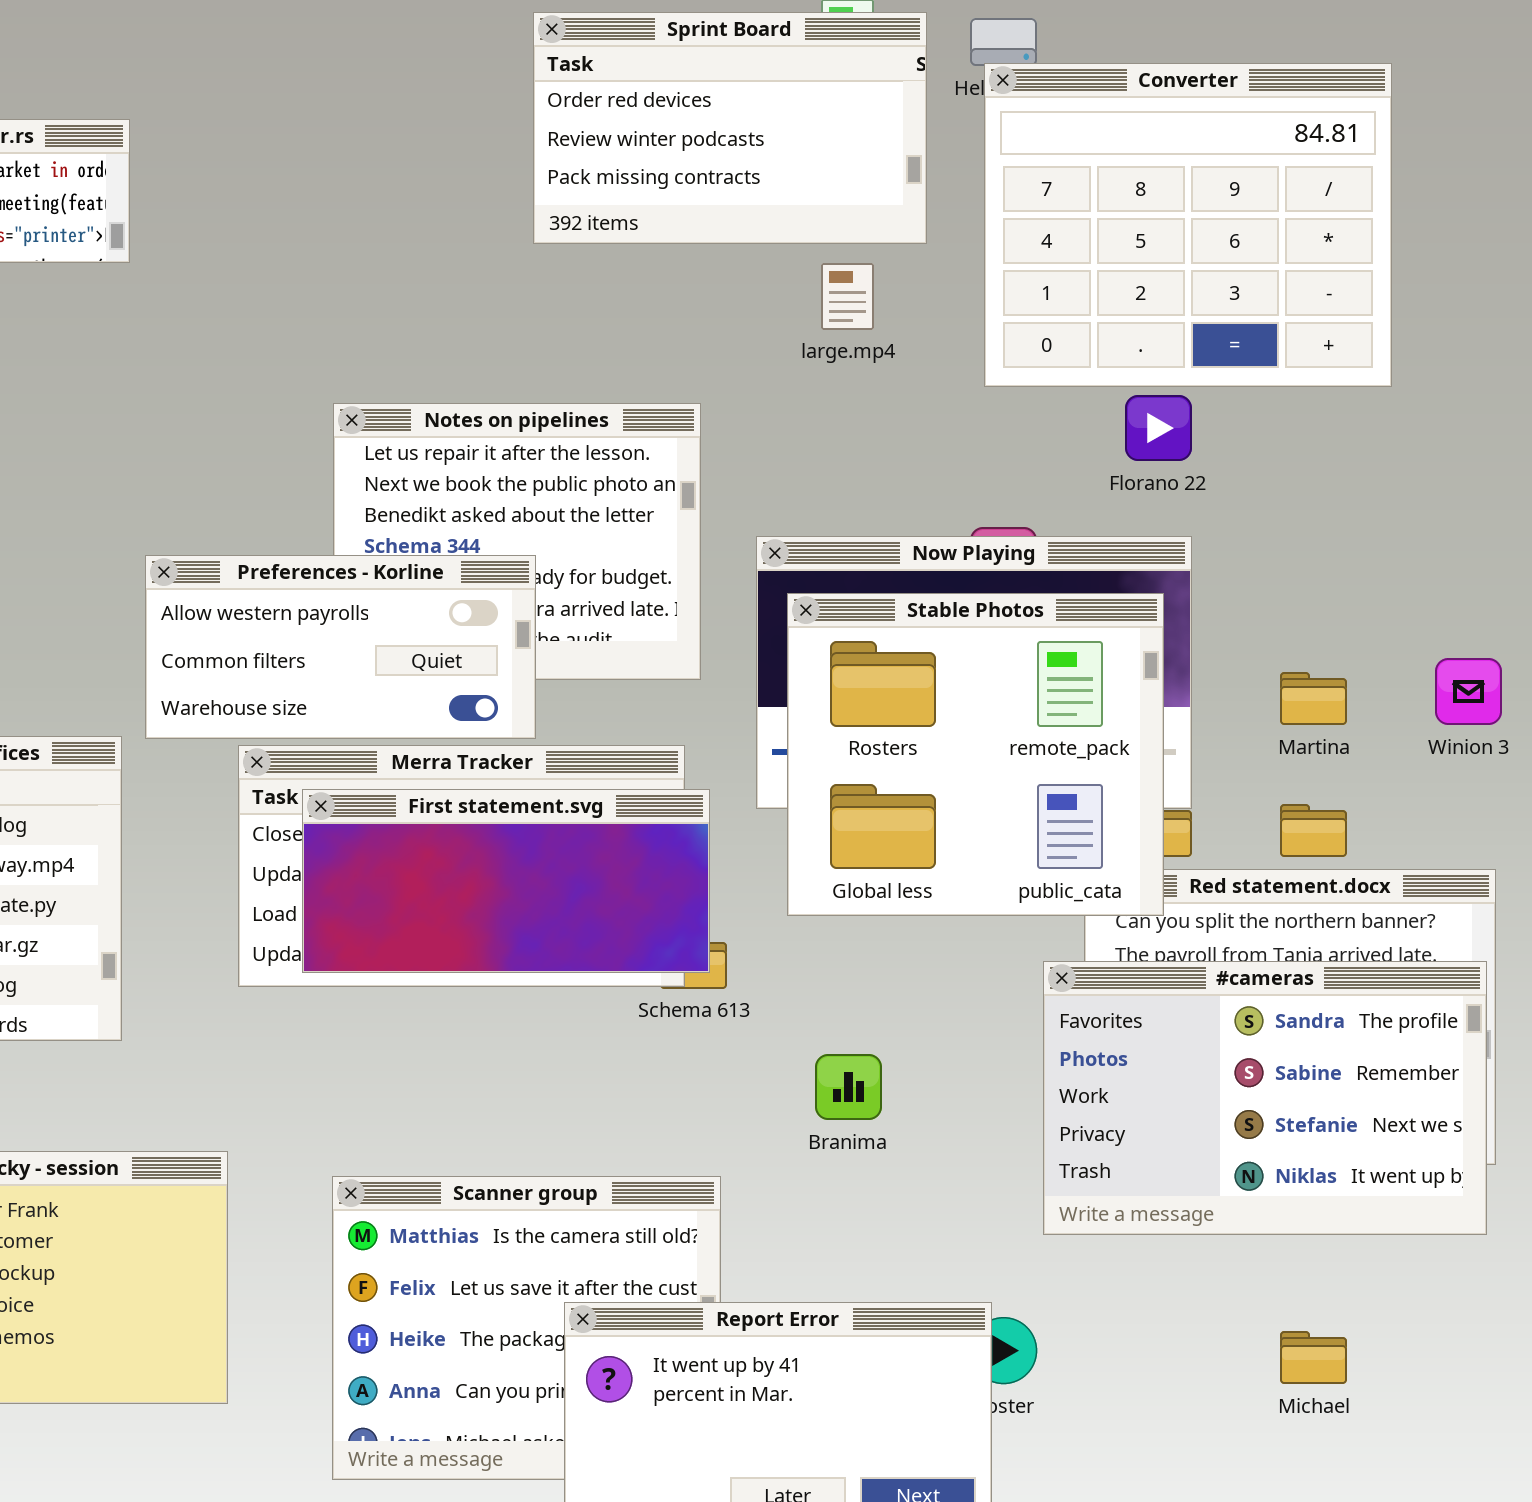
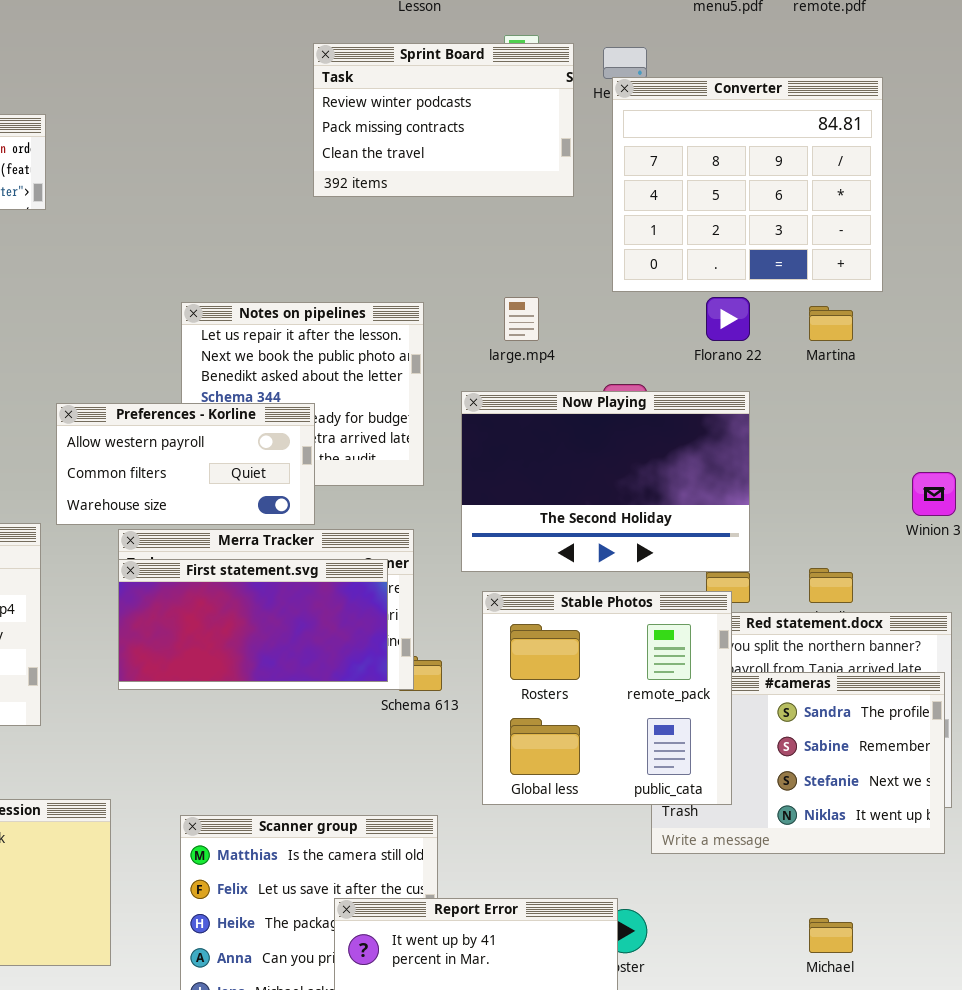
Sprint Board: [533,12,927,244] -> [313,43,574,197], scrolled down 1 row
large.mp4: [821,263,874,330] -> [504,297,539,341], moved
Stable Photos: [787,593,1164,916] -> [482,591,732,805], moved
Martina: [1280,672,1347,725] -> [809,306,853,341], moved
First statement.svg: [302,789,710,973] -> [118,559,388,682], moved

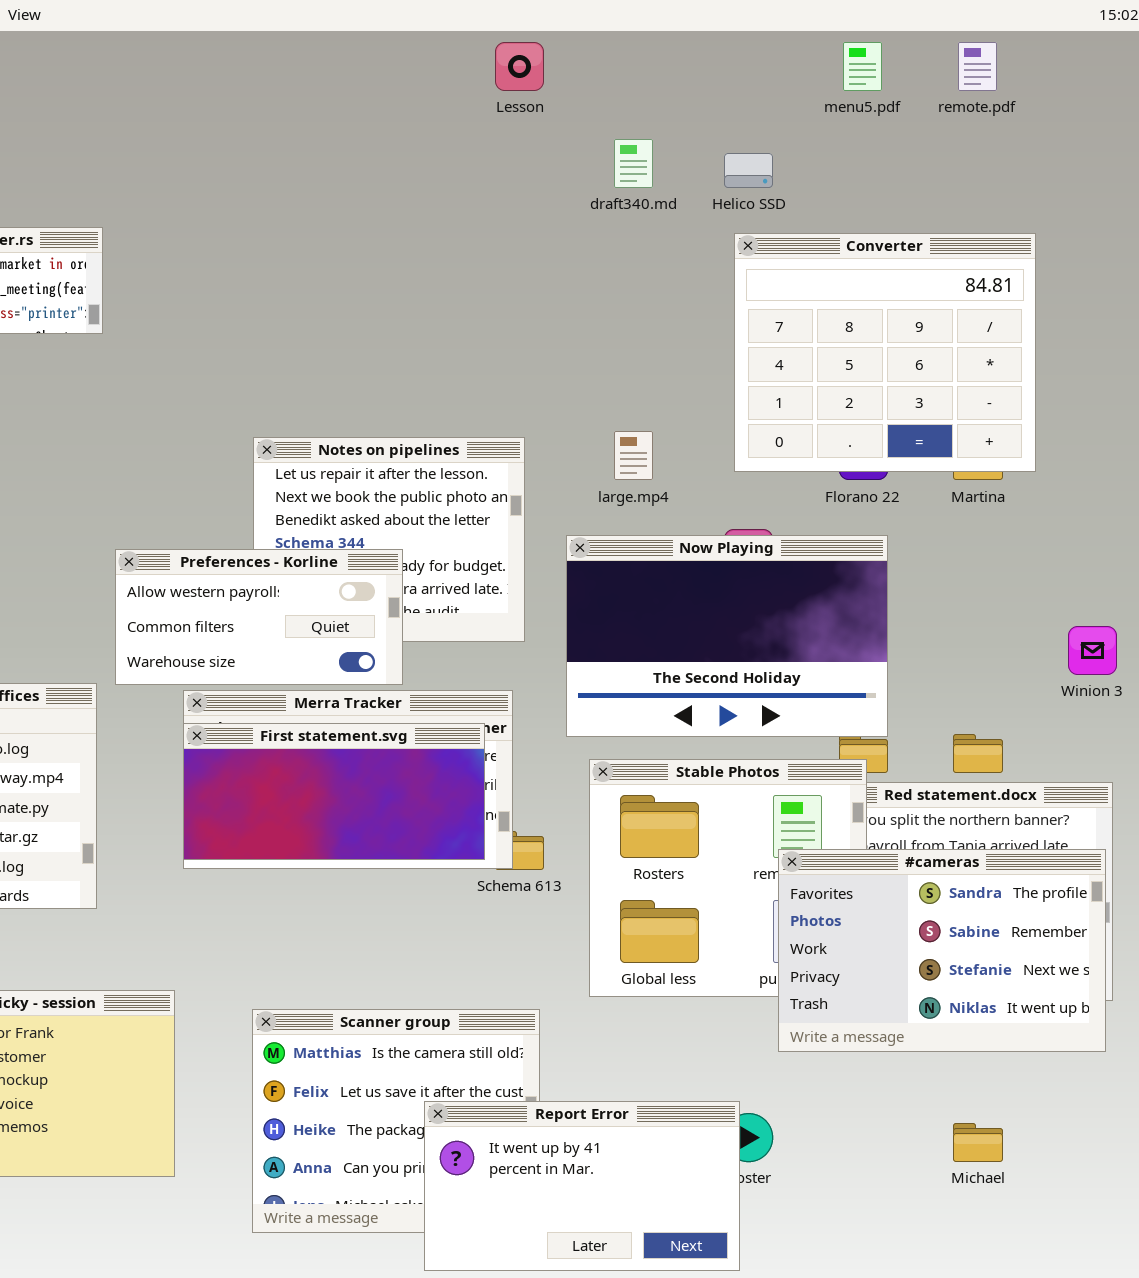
Sprint Board: [313,43,574,197] -> none, closed
Converter: [612,77,883,292] -> [734,233,1036,472], moved
#cameras: [651,672,945,854] -> [778,849,1106,1052], raised

